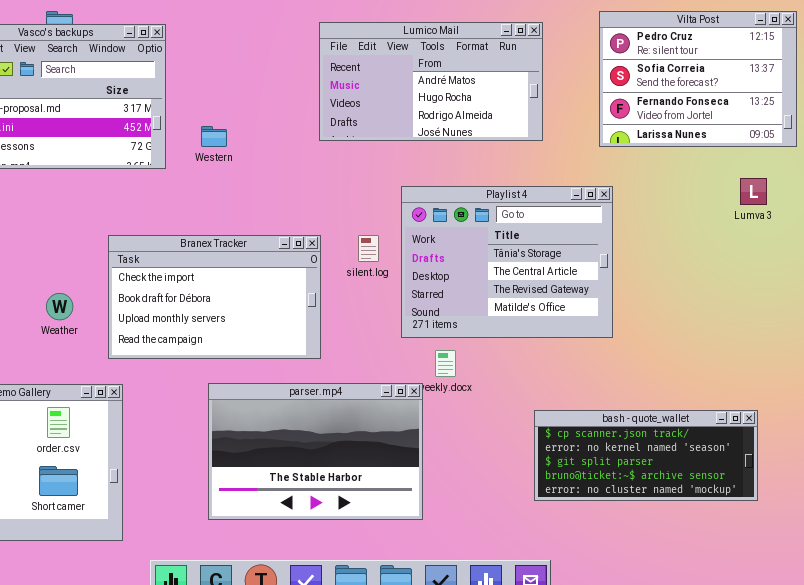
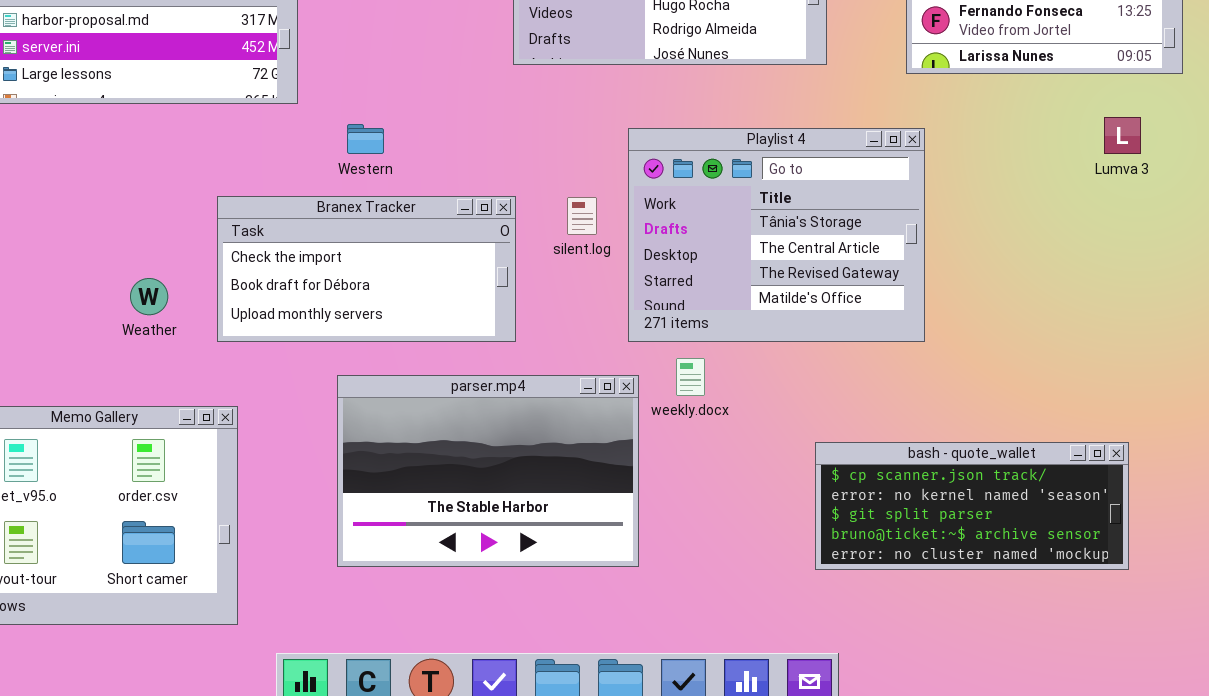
Western: [201,126,227,147] -> [347,124,384,154], moved
Branex Tracker: [108,235,321,359] -> [217,196,516,342], resized
parser.mp4: [208,383,423,520] -> [337,375,639,567], moved

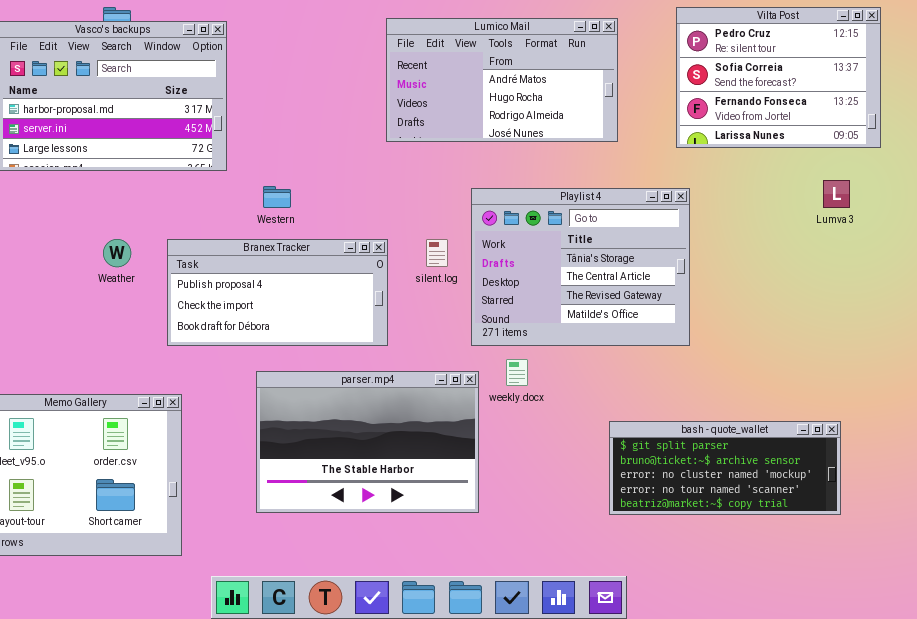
Branex Tracker: [217,196,516,342] -> [167,239,388,346], scrolled up 1 row
Weather: [130,278,168,315] -> [103,239,131,267], moved
bash - quote_wallet: [815,442,1129,570] -> [609,421,841,515], scrolled down 2 rows

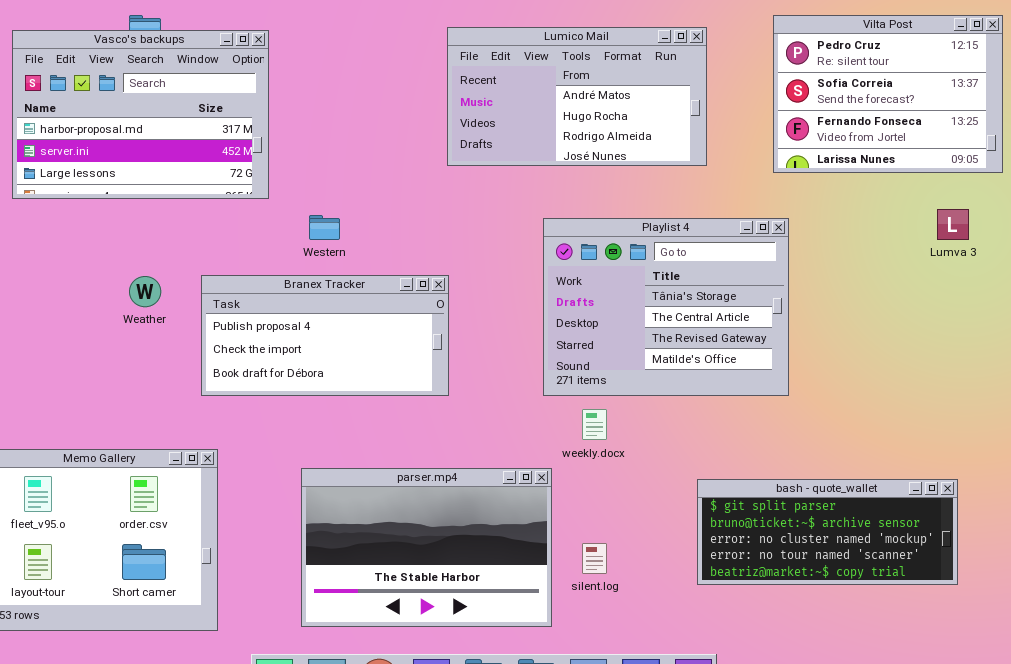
silent.log: [426,239,448,267] -> [582,543,607,574], moved
parser.mp4: [256,371,479,513] -> [301,468,552,627], moved

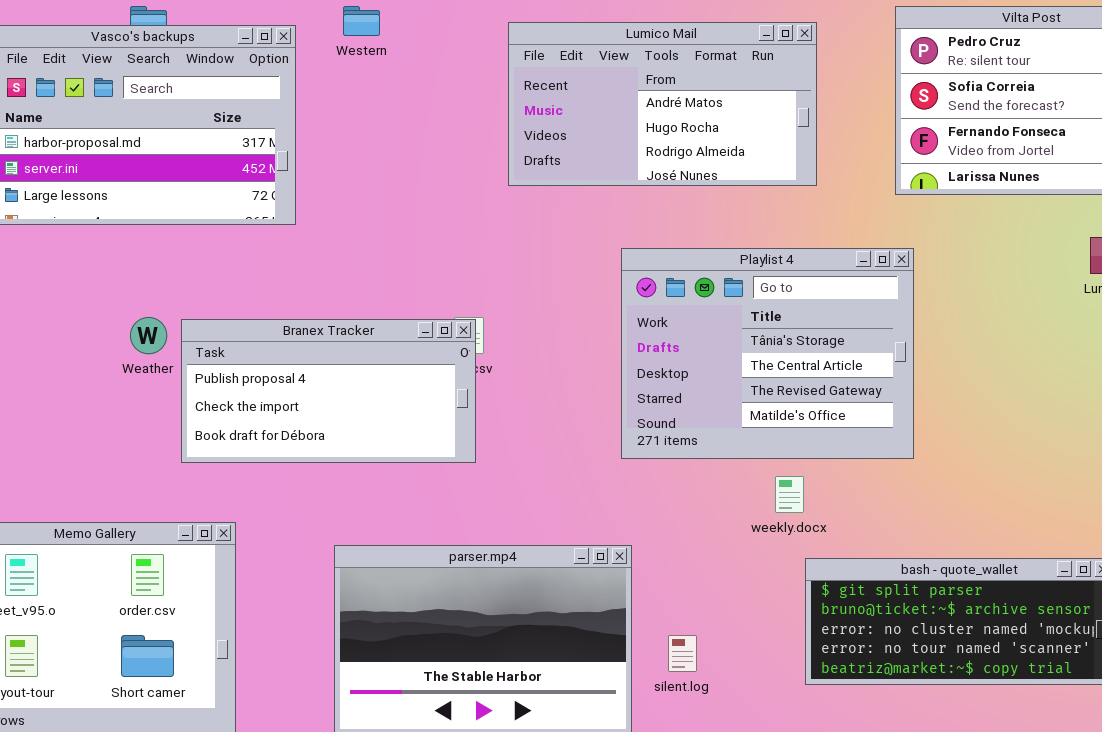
Western: [309,215,340,240] -> [343,6,380,36], moved
Branex Tracker: [201,275,449,396] -> [181,319,476,463], moved
weekly.docx: [582,409,607,440] -> [775,476,804,513], moved

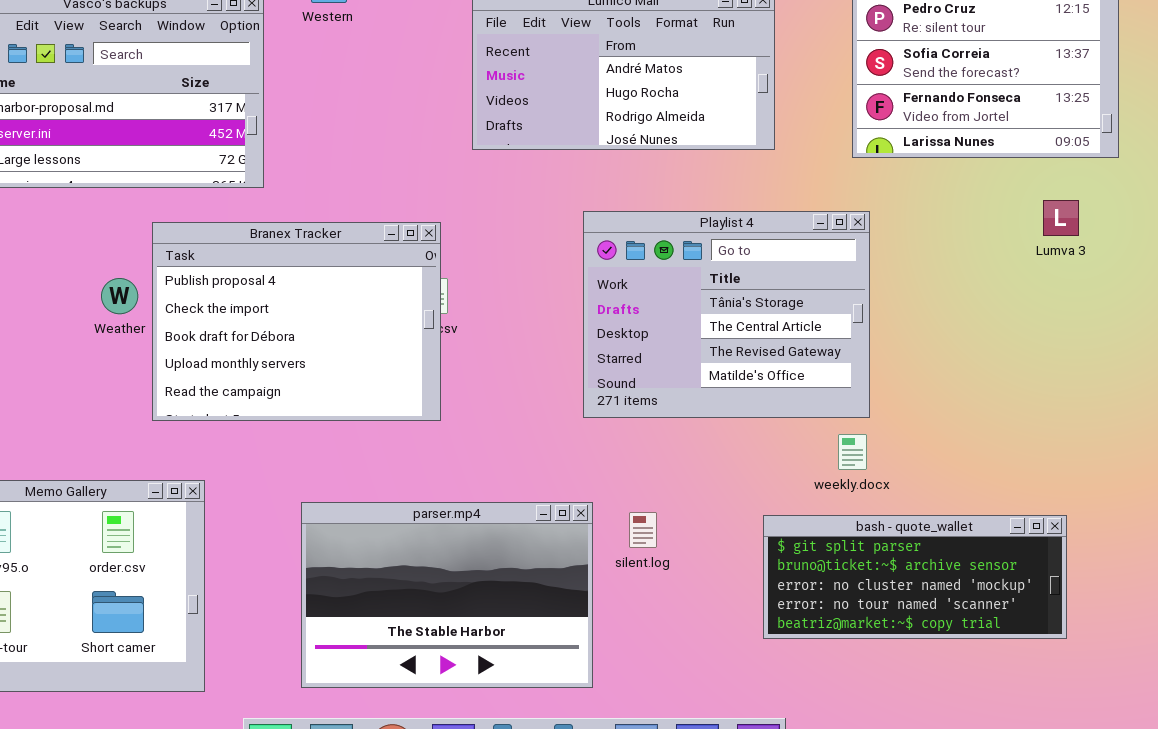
Branex Tracker: [181,319,476,463] -> [152,222,441,421], resized
weekly.docx: [775,476,804,513] -> [838,434,867,470], moved
silent.log: [668,635,697,672] -> [629,512,657,548], moved

